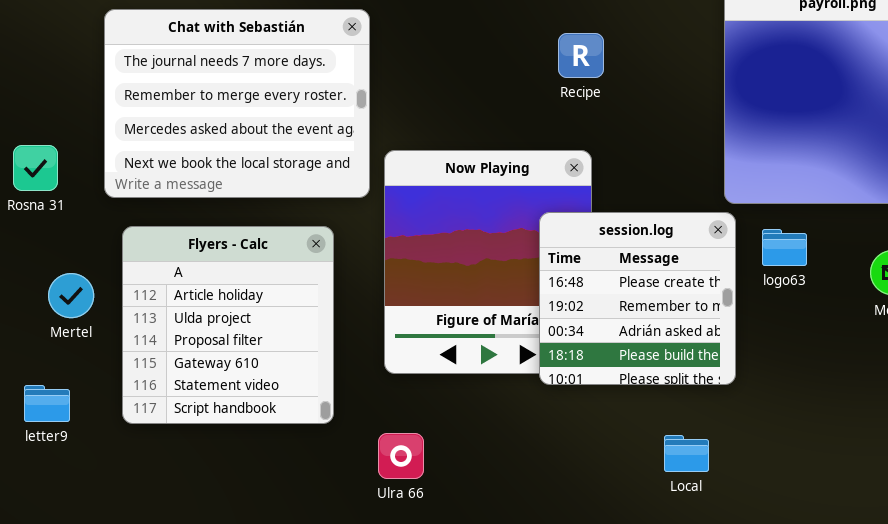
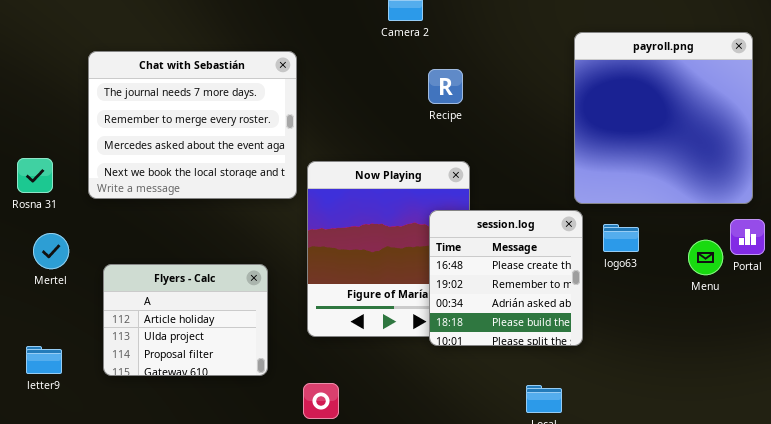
Recipe: [558,33,604,78] -> [428,69,463,104], moved
Flyers - Calc: [122,226,334,424] -> [103,264,268,376], resized
Mertel: [48,273,94,318] -> [33,233,69,269], moved

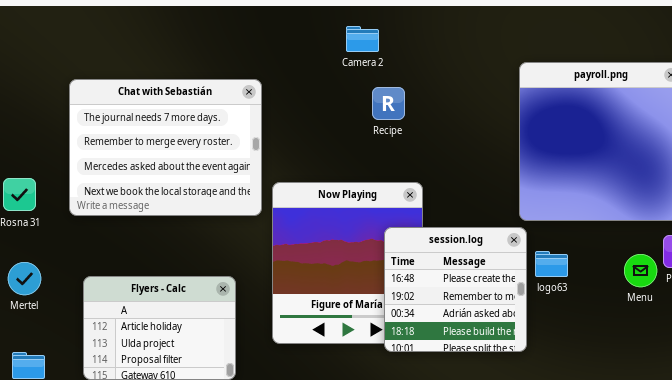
Recipe: [428,69,463,104] -> [372,87,405,120], moved
logo63: [603,224,639,252] -> [535,251,568,277], moved
Mertel: [33,233,69,269] -> [8,262,41,295], moved

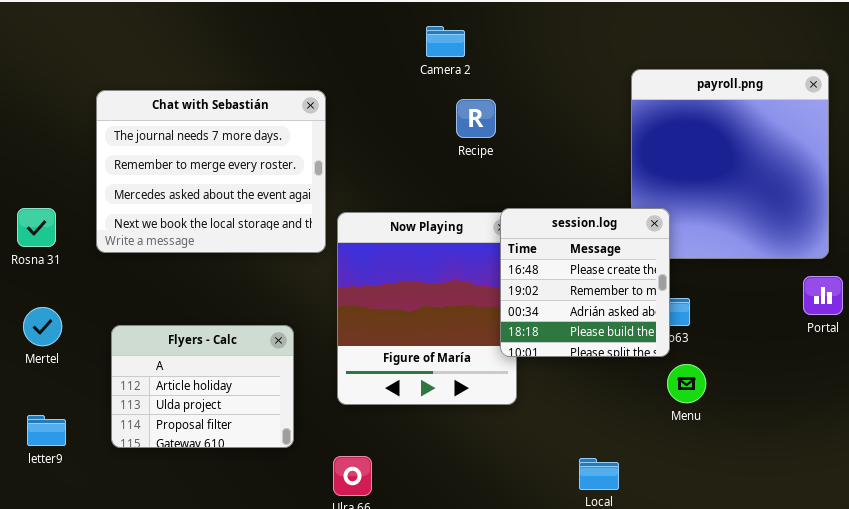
session.log: [384,227,527,352] -> [500,208,670,357], moved
Menu: [624,254,657,287] -> [667,364,706,403], moved

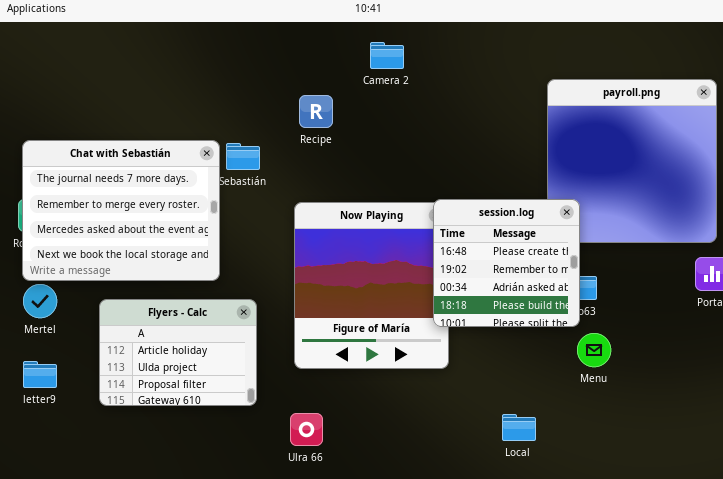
Chat with Sebastián: [96,90,326,253] -> [22,140,220,281], moved
Recipe: [456,99,496,138] -> [299,95,333,128], moved
letter9: [27,415,66,446] -> [23,361,57,388], moved

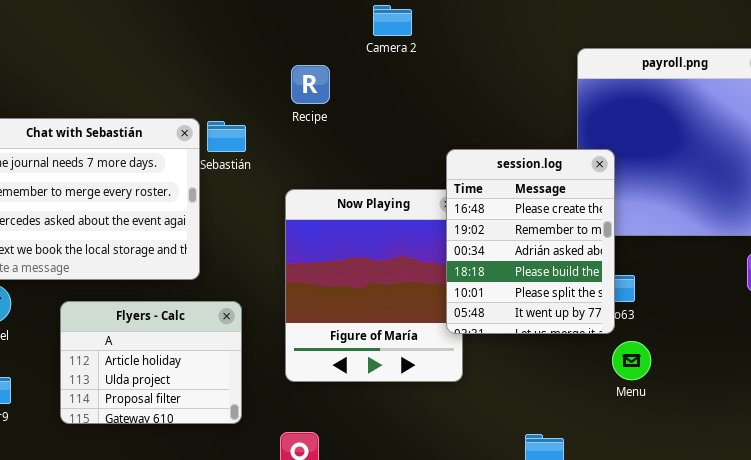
session.log: [433,199,580,327] -> [446,149,615,334], resized

